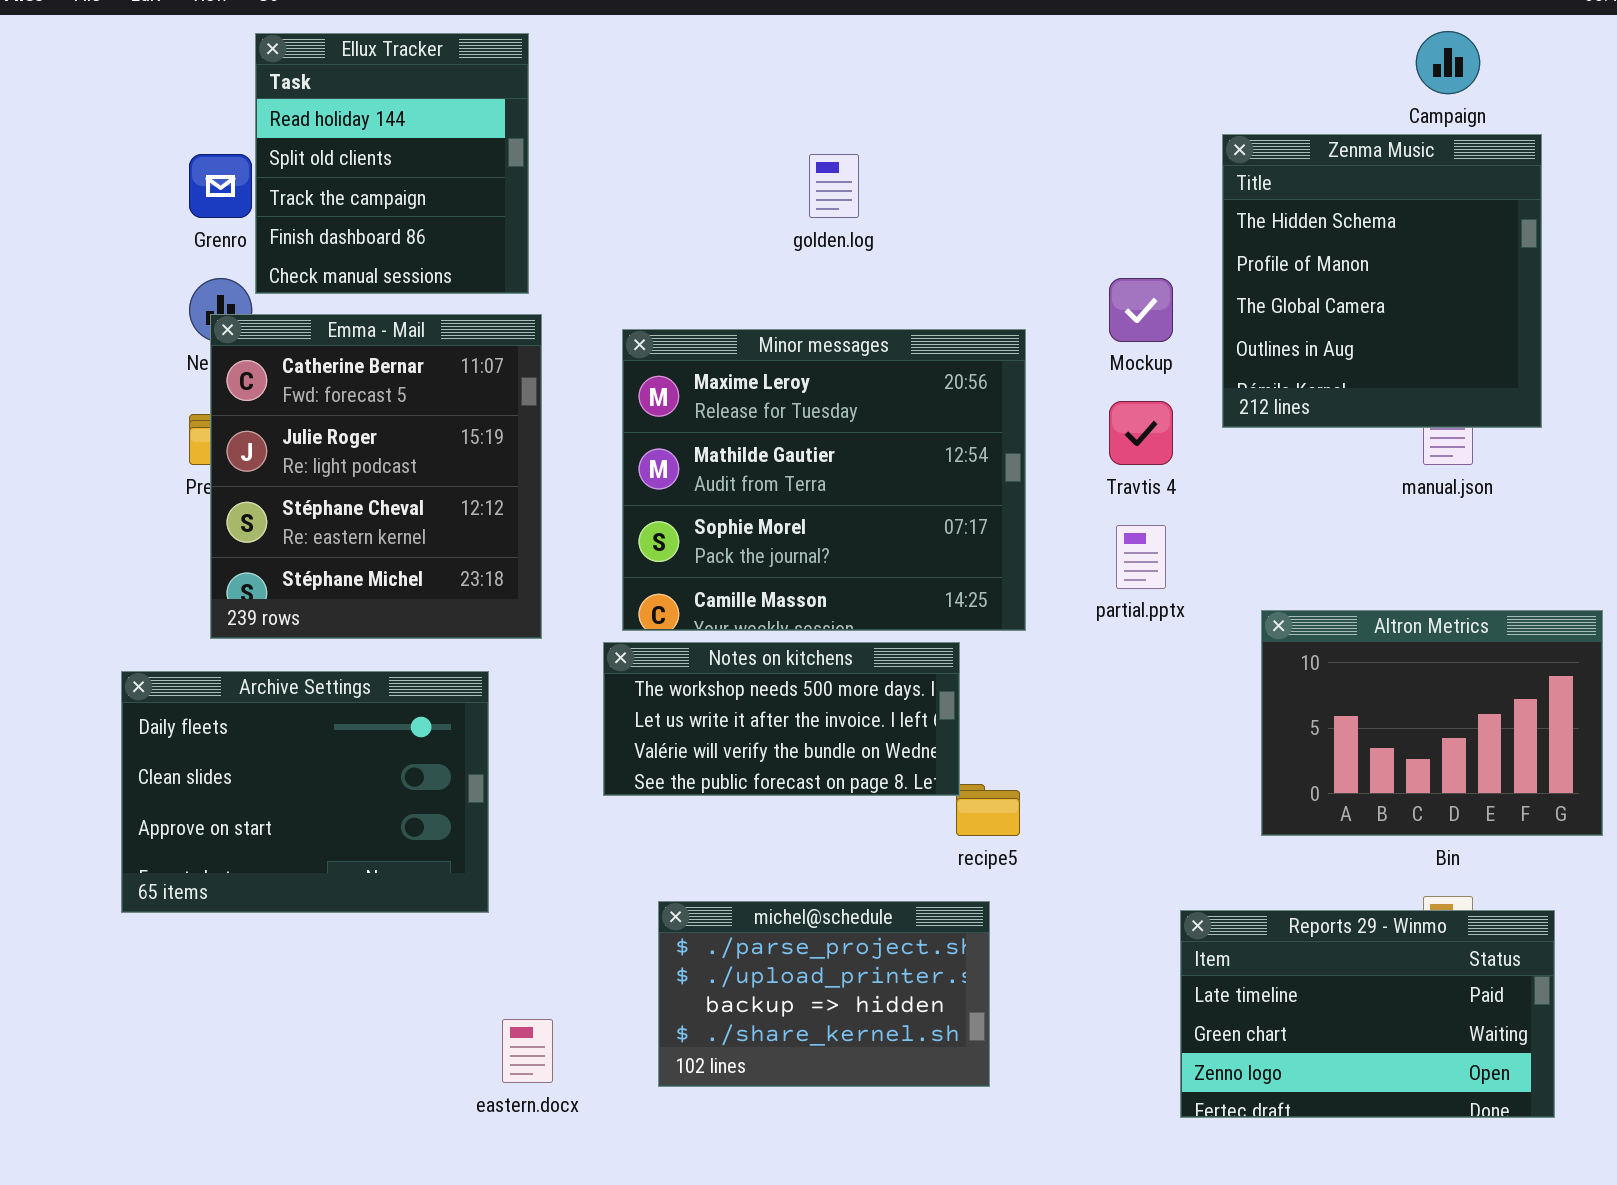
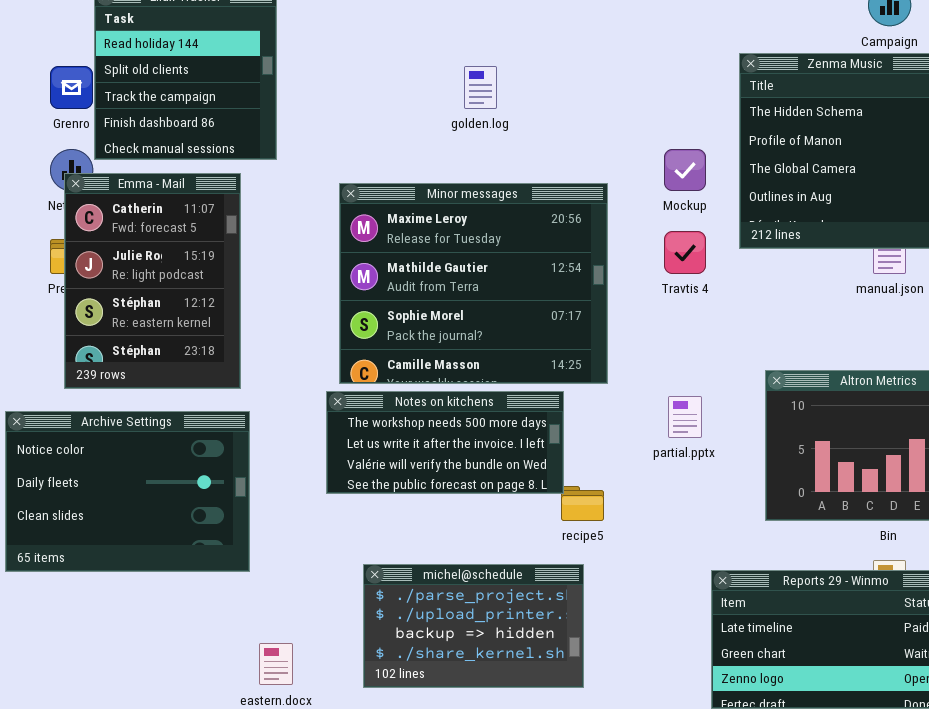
Emma - Mail: [210,314,542,639] -> [64,173,241,389], resized
partial.pptx: [1116,525,1166,589] -> [668,396,702,438], moved
Archive Settings: [121,671,489,913] -> [5,411,250,572], scrolled up 1 row

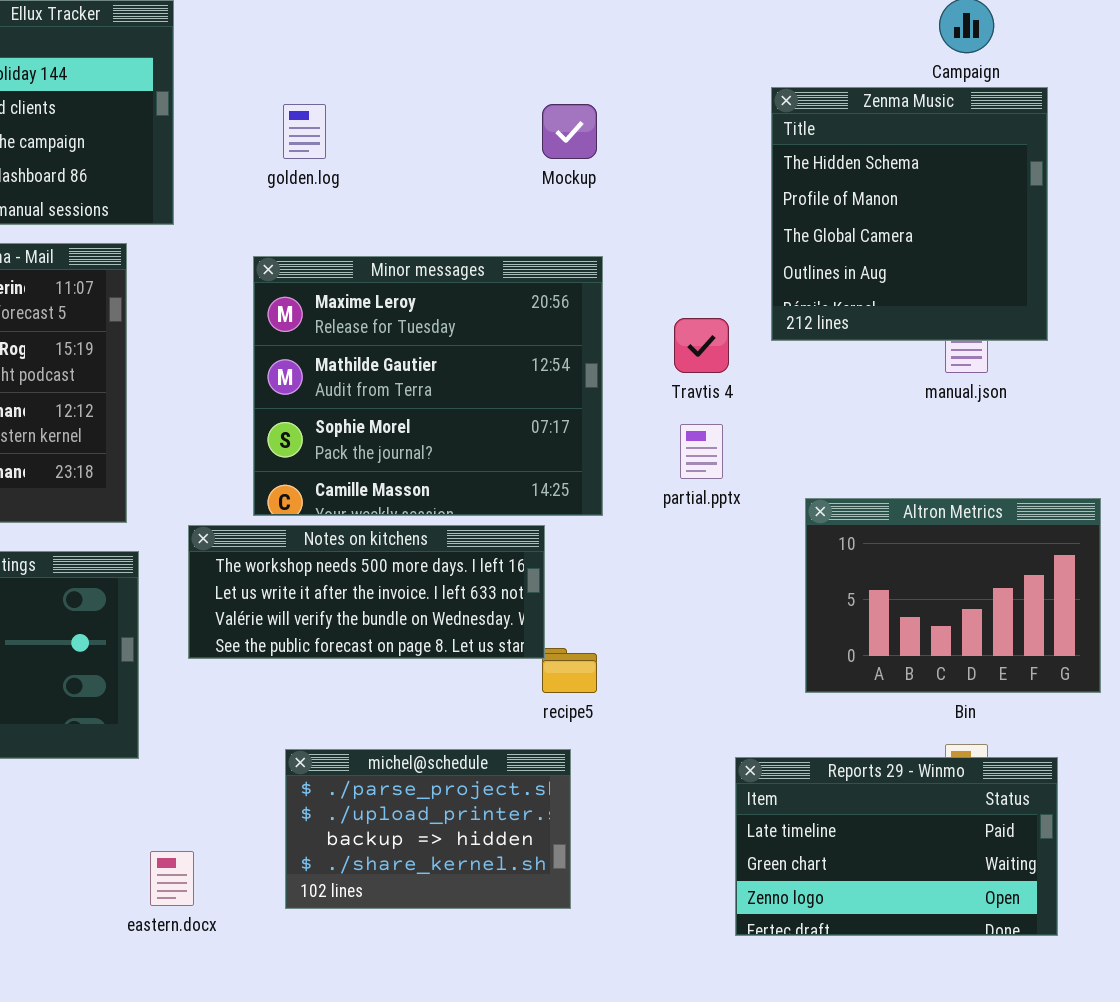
golden.log: [464,66,497,109] -> [283,104,326,159], moved
Mockup: [664,149,706,191] -> [542,104,597,159], moved
Notes on kitchens: [326,391,564,494] -> [188,525,545,659], resized
partial.pptx: [668,396,702,438] -> [680,424,723,479], moved

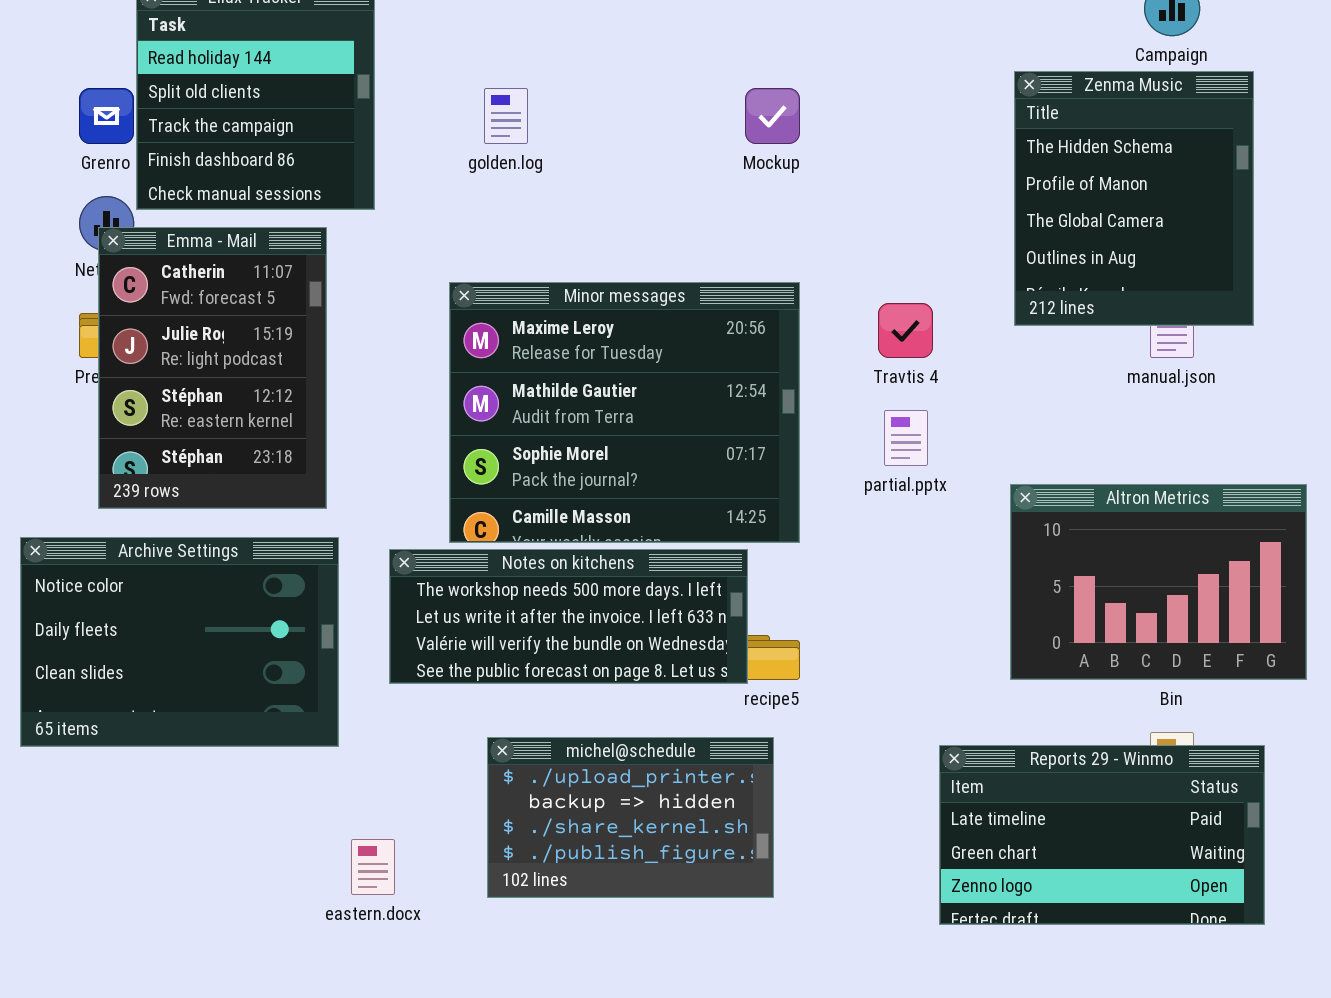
Zenma Music: [771,87,1048,341] -> [1014,71,1254,326], resized
Minor messages: [253,256,603,516] -> [449,282,800,543], moved
Notes on kitchens: [188,525,545,659] -> [389,549,748,684], moved
michel@schedule: [285,749,571,909] -> [487,737,774,898], scrolled down 1 row

